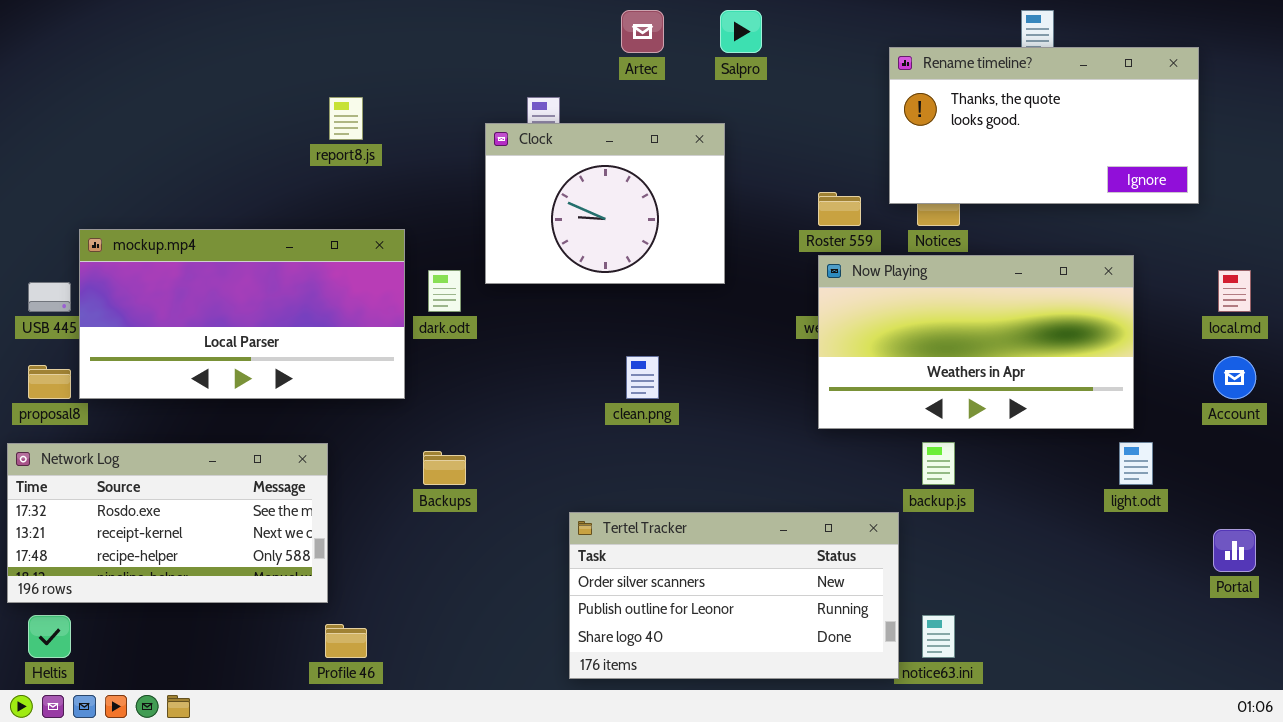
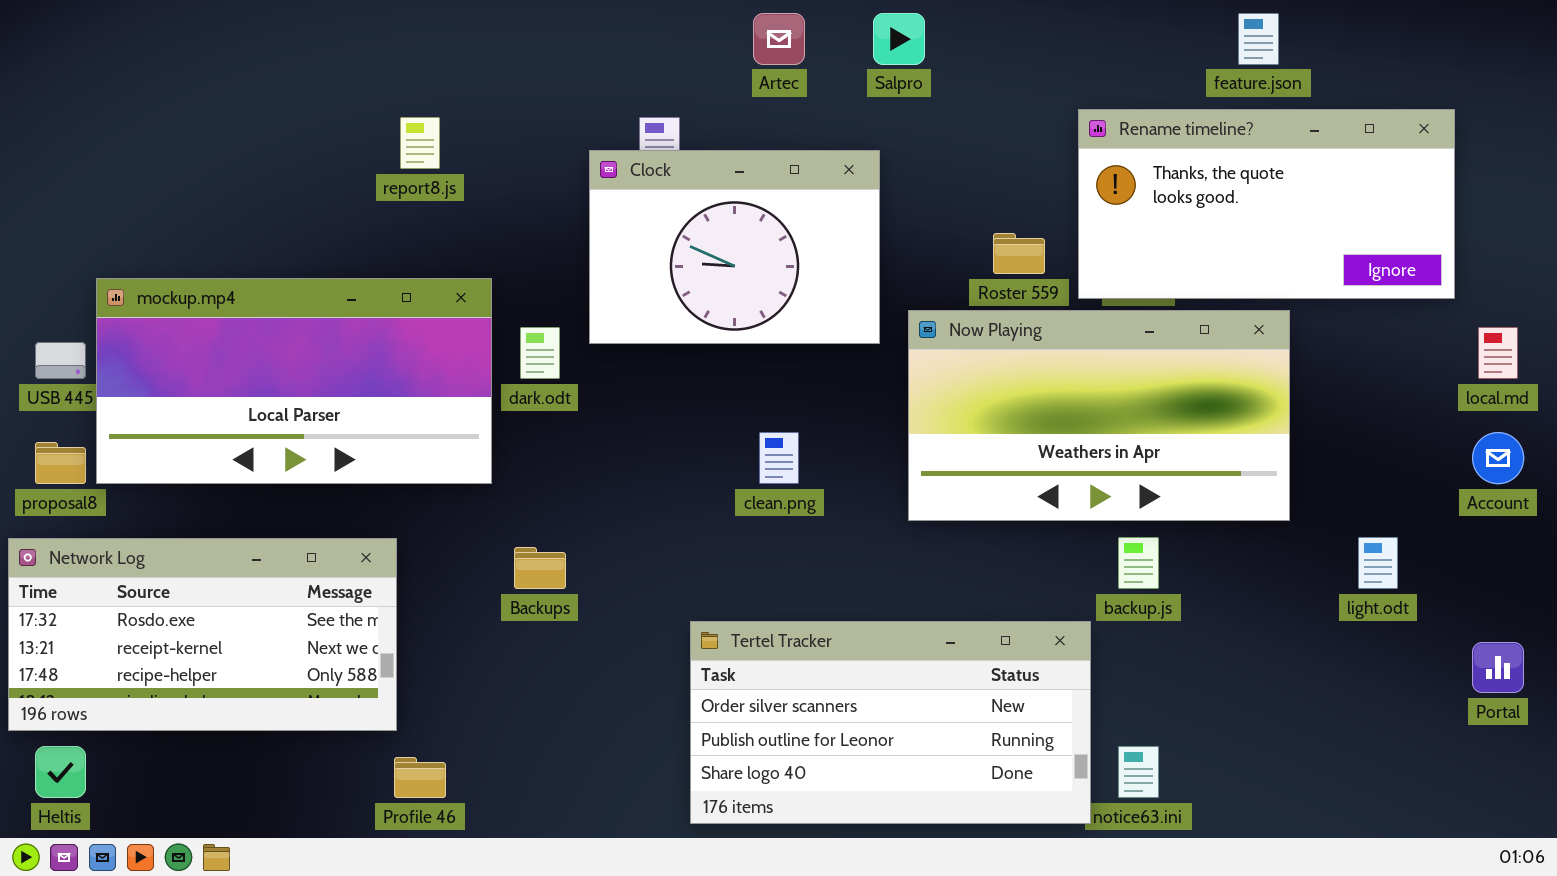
Rename timeline?: [889,47,1199,204] -> [1078,109,1455,299], moved
Now Playing: [818,255,1134,429] -> [908,310,1290,521], moved

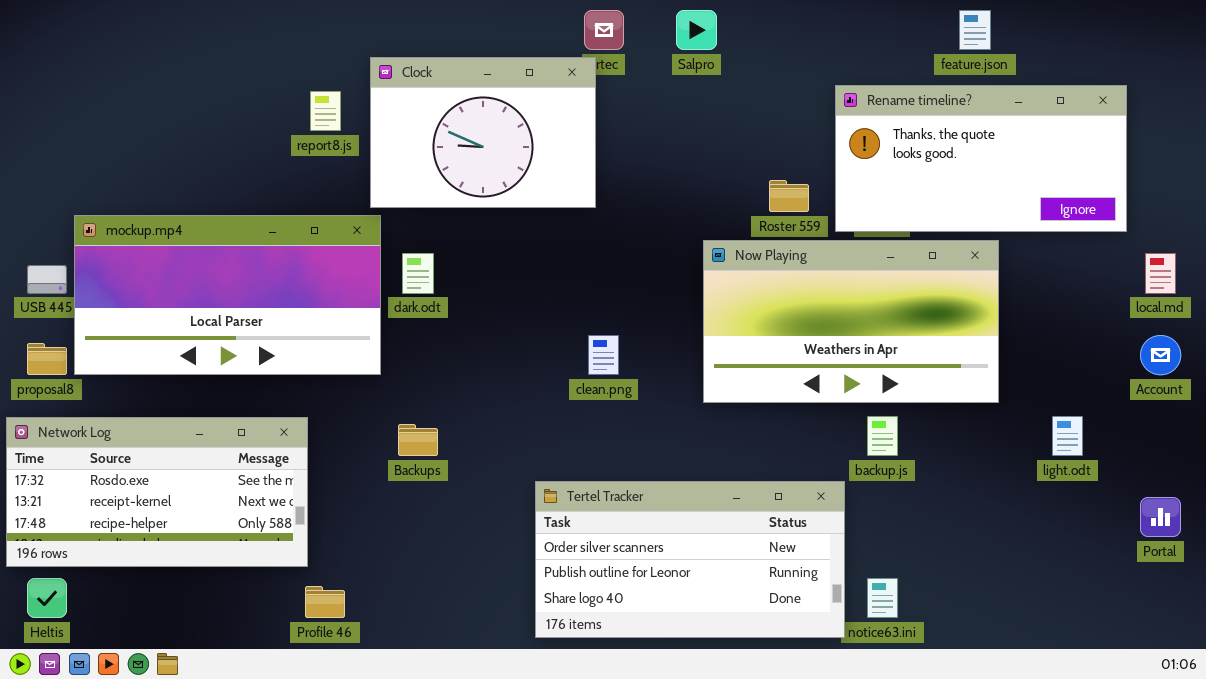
Clock: [589,150,880,344] -> [370,57,596,208], moved

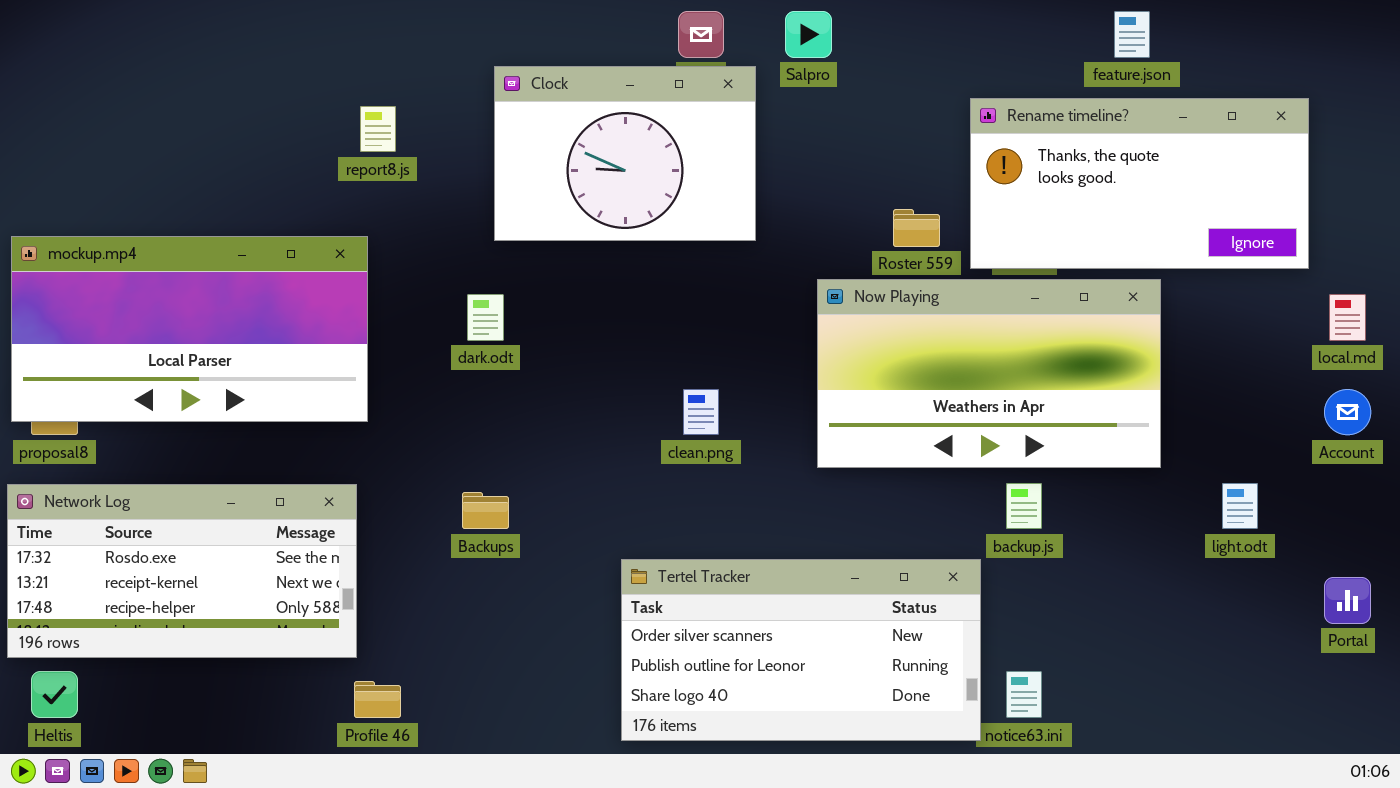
Clock: [370,57,596,208] -> [494,66,756,241], moved
mockup.mp4: [74,215,381,375] -> [11,236,368,422], moved

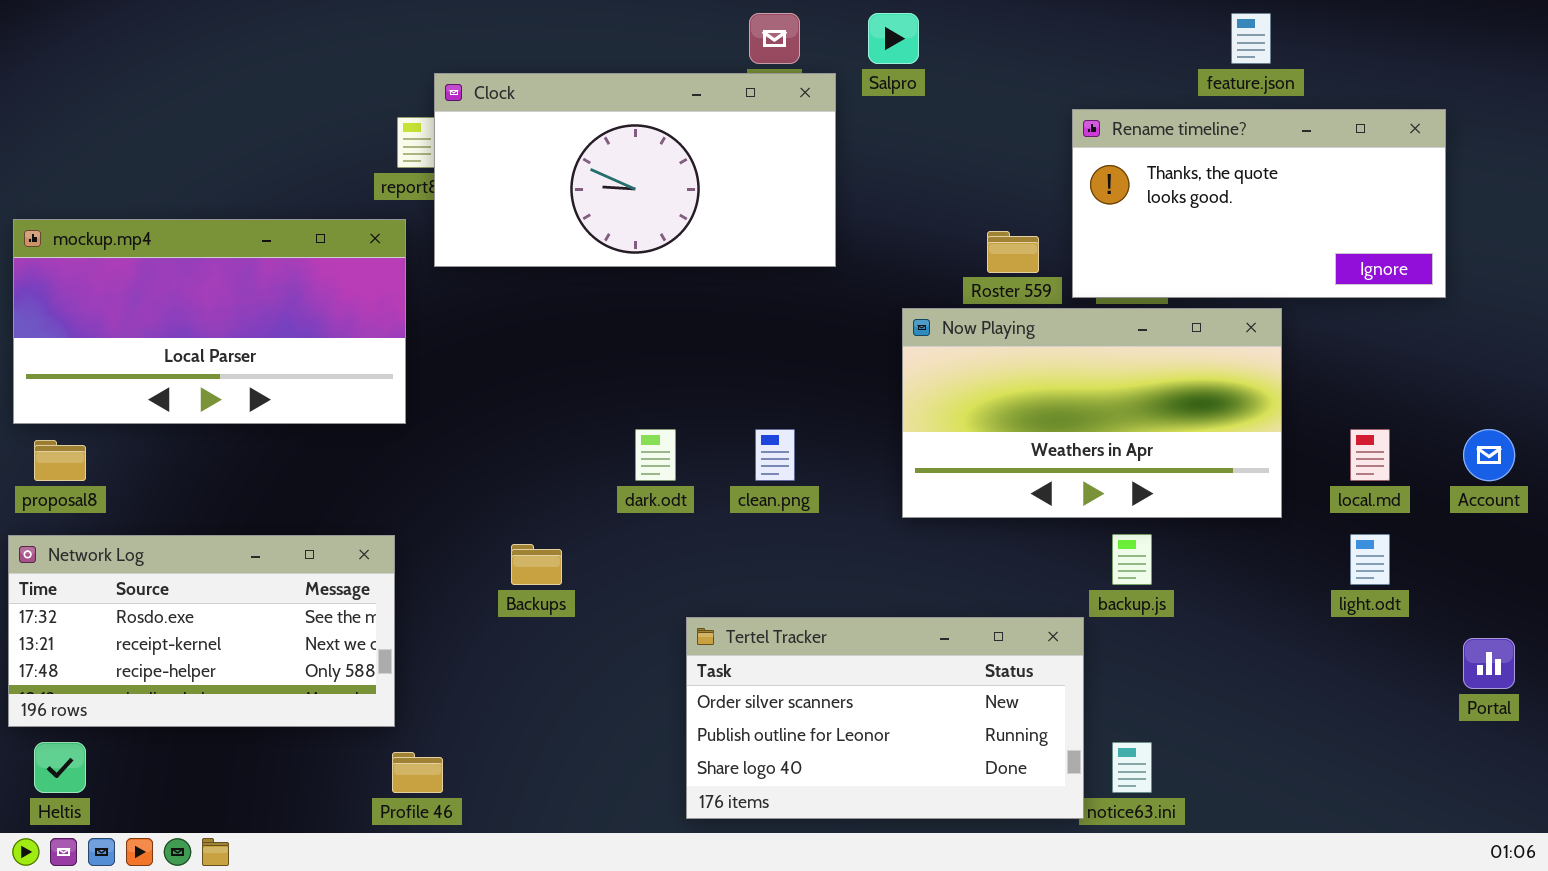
Clock: [494,66,756,241] -> [434,73,836,267], resized
mockup.mp4: [11,236,368,422] -> [13,219,406,424], moved
dark.odt: [467,294,504,341] -> [635,429,676,481], moved
local.md: [1329,294,1366,341] -> [1350,429,1390,481], moved

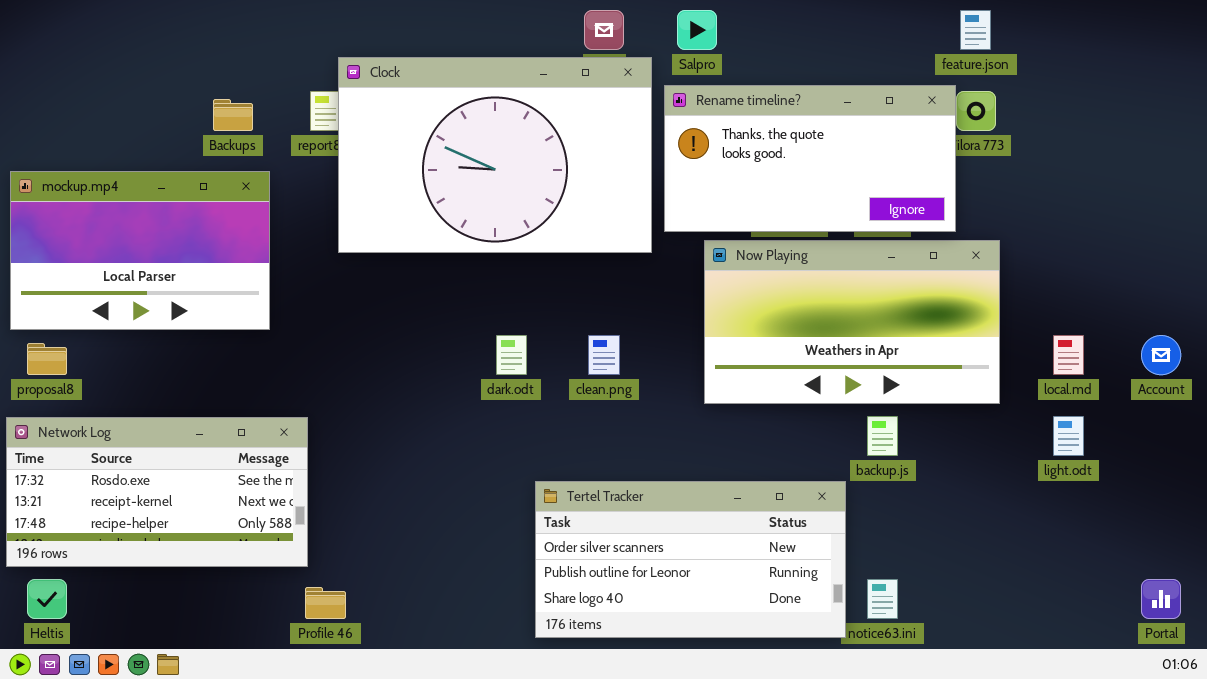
Clock: [434,73,836,267] -> [338,57,652,253], resized
Rename timeline?: [1072,109,1446,298] -> [664,85,956,232], moved
mockup.mp4: [13,219,406,424] -> [10,171,270,330], resized
Backups: [511,544,562,585] -> [213,99,253,131], moved
Portal: [1463,638,1515,689] -> [1141,579,1181,619], moved

